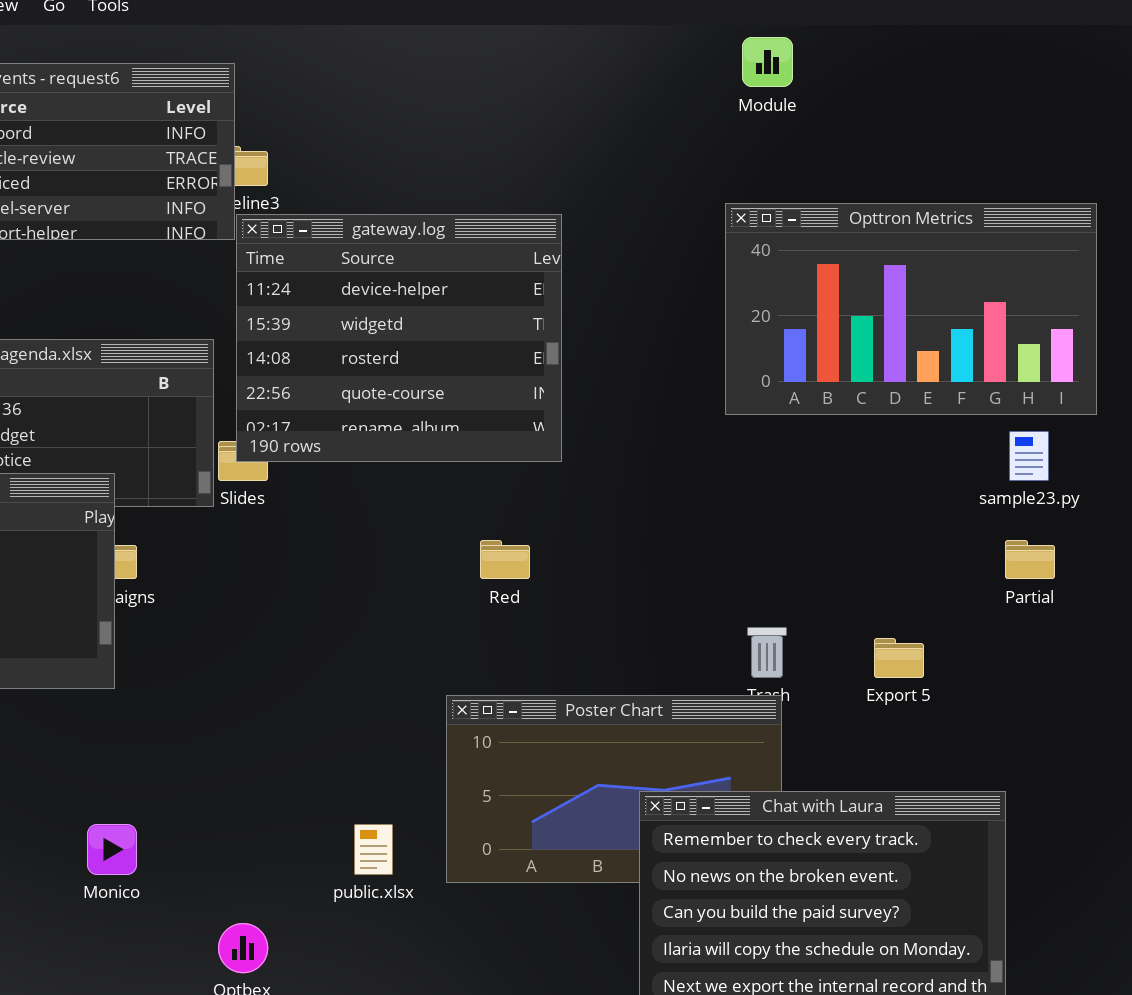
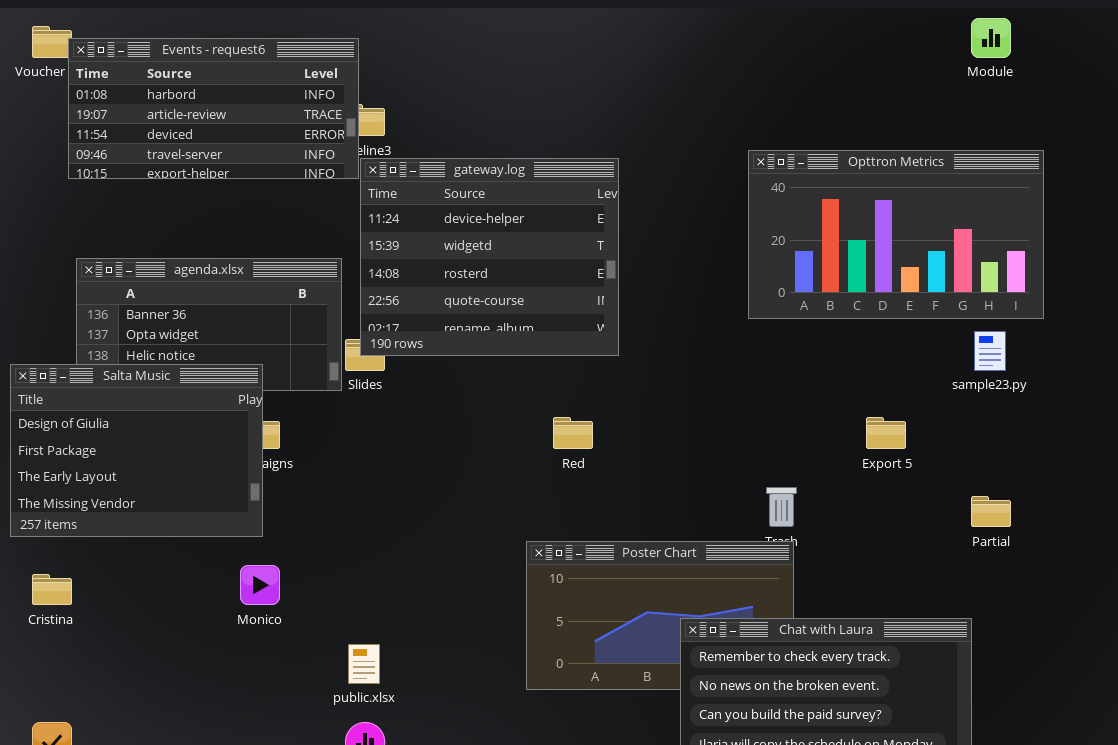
Module: [742,37,793,87] -> [971,18,1011,58], moved
Partial: [1005,540,1055,579] -> [971,496,1011,527], moved
Export 5: [874,638,924,678] -> [866,417,906,449], moved
Monico: [87,824,137,875] -> [240,565,280,605], moved
public.xlsx: [354,824,393,875] -> [348,644,380,684], moved

